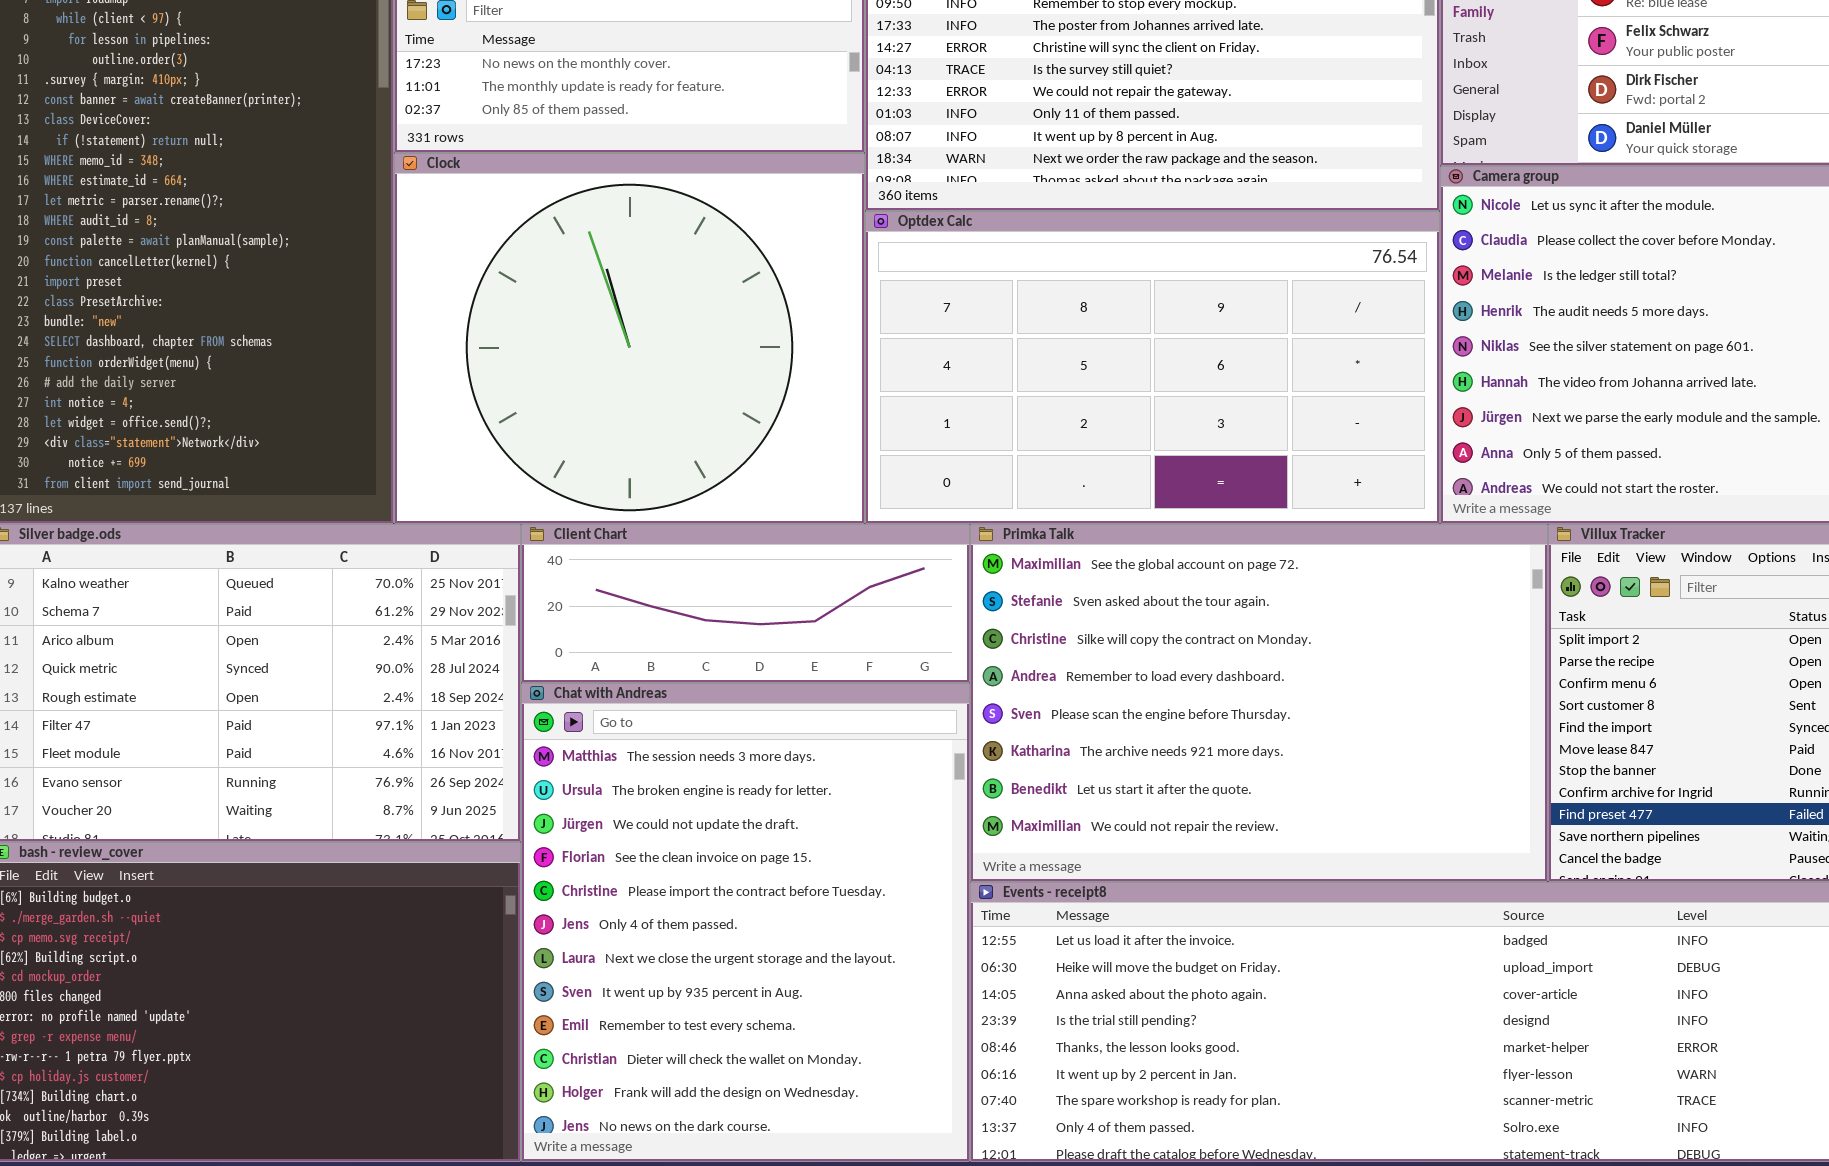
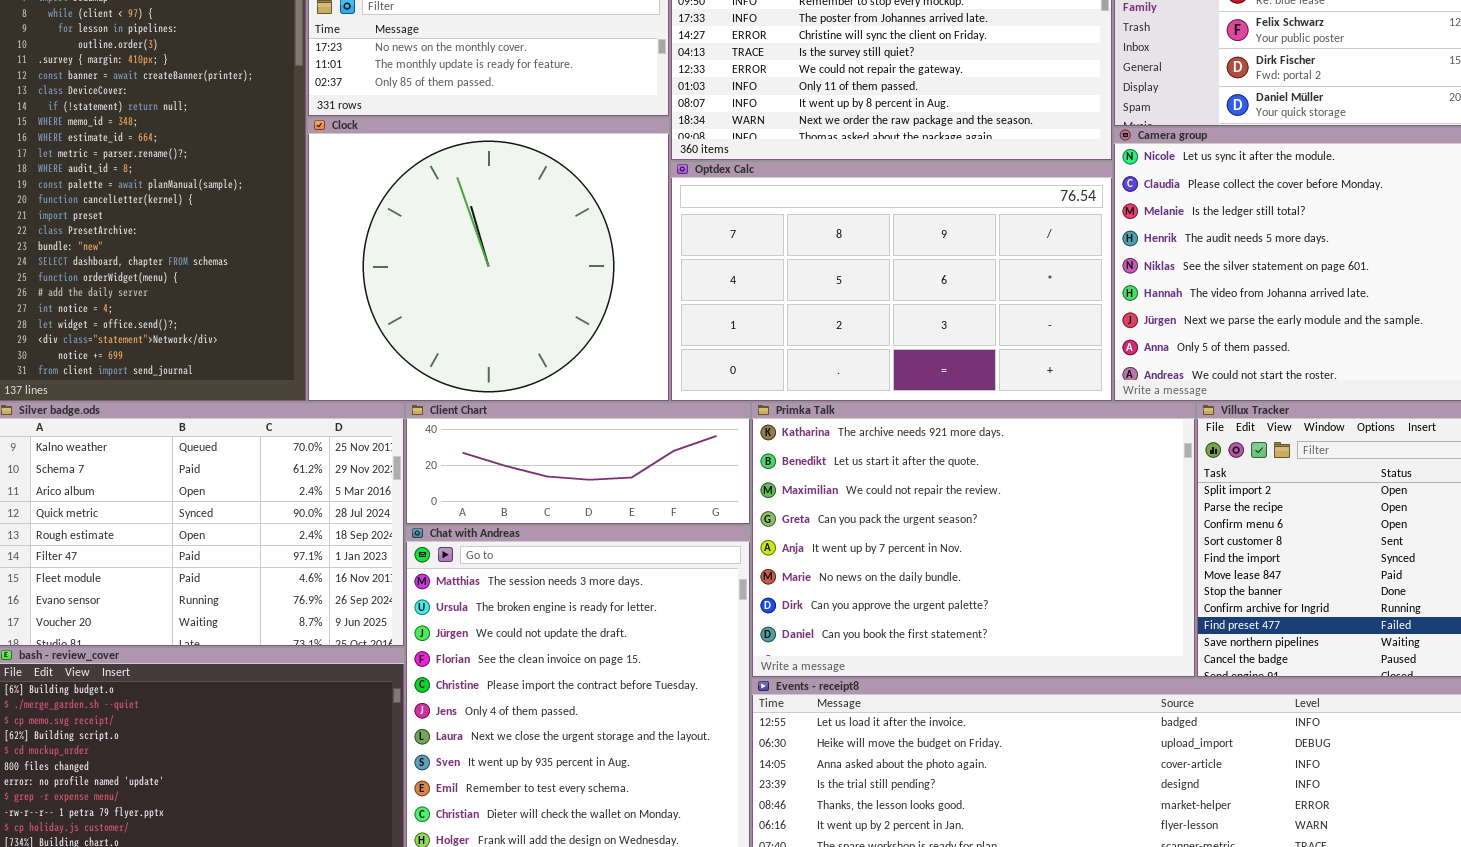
Primka Talk: [970,524,1548,882] -> [751,402,1196,678], scrolled down 5 rows

